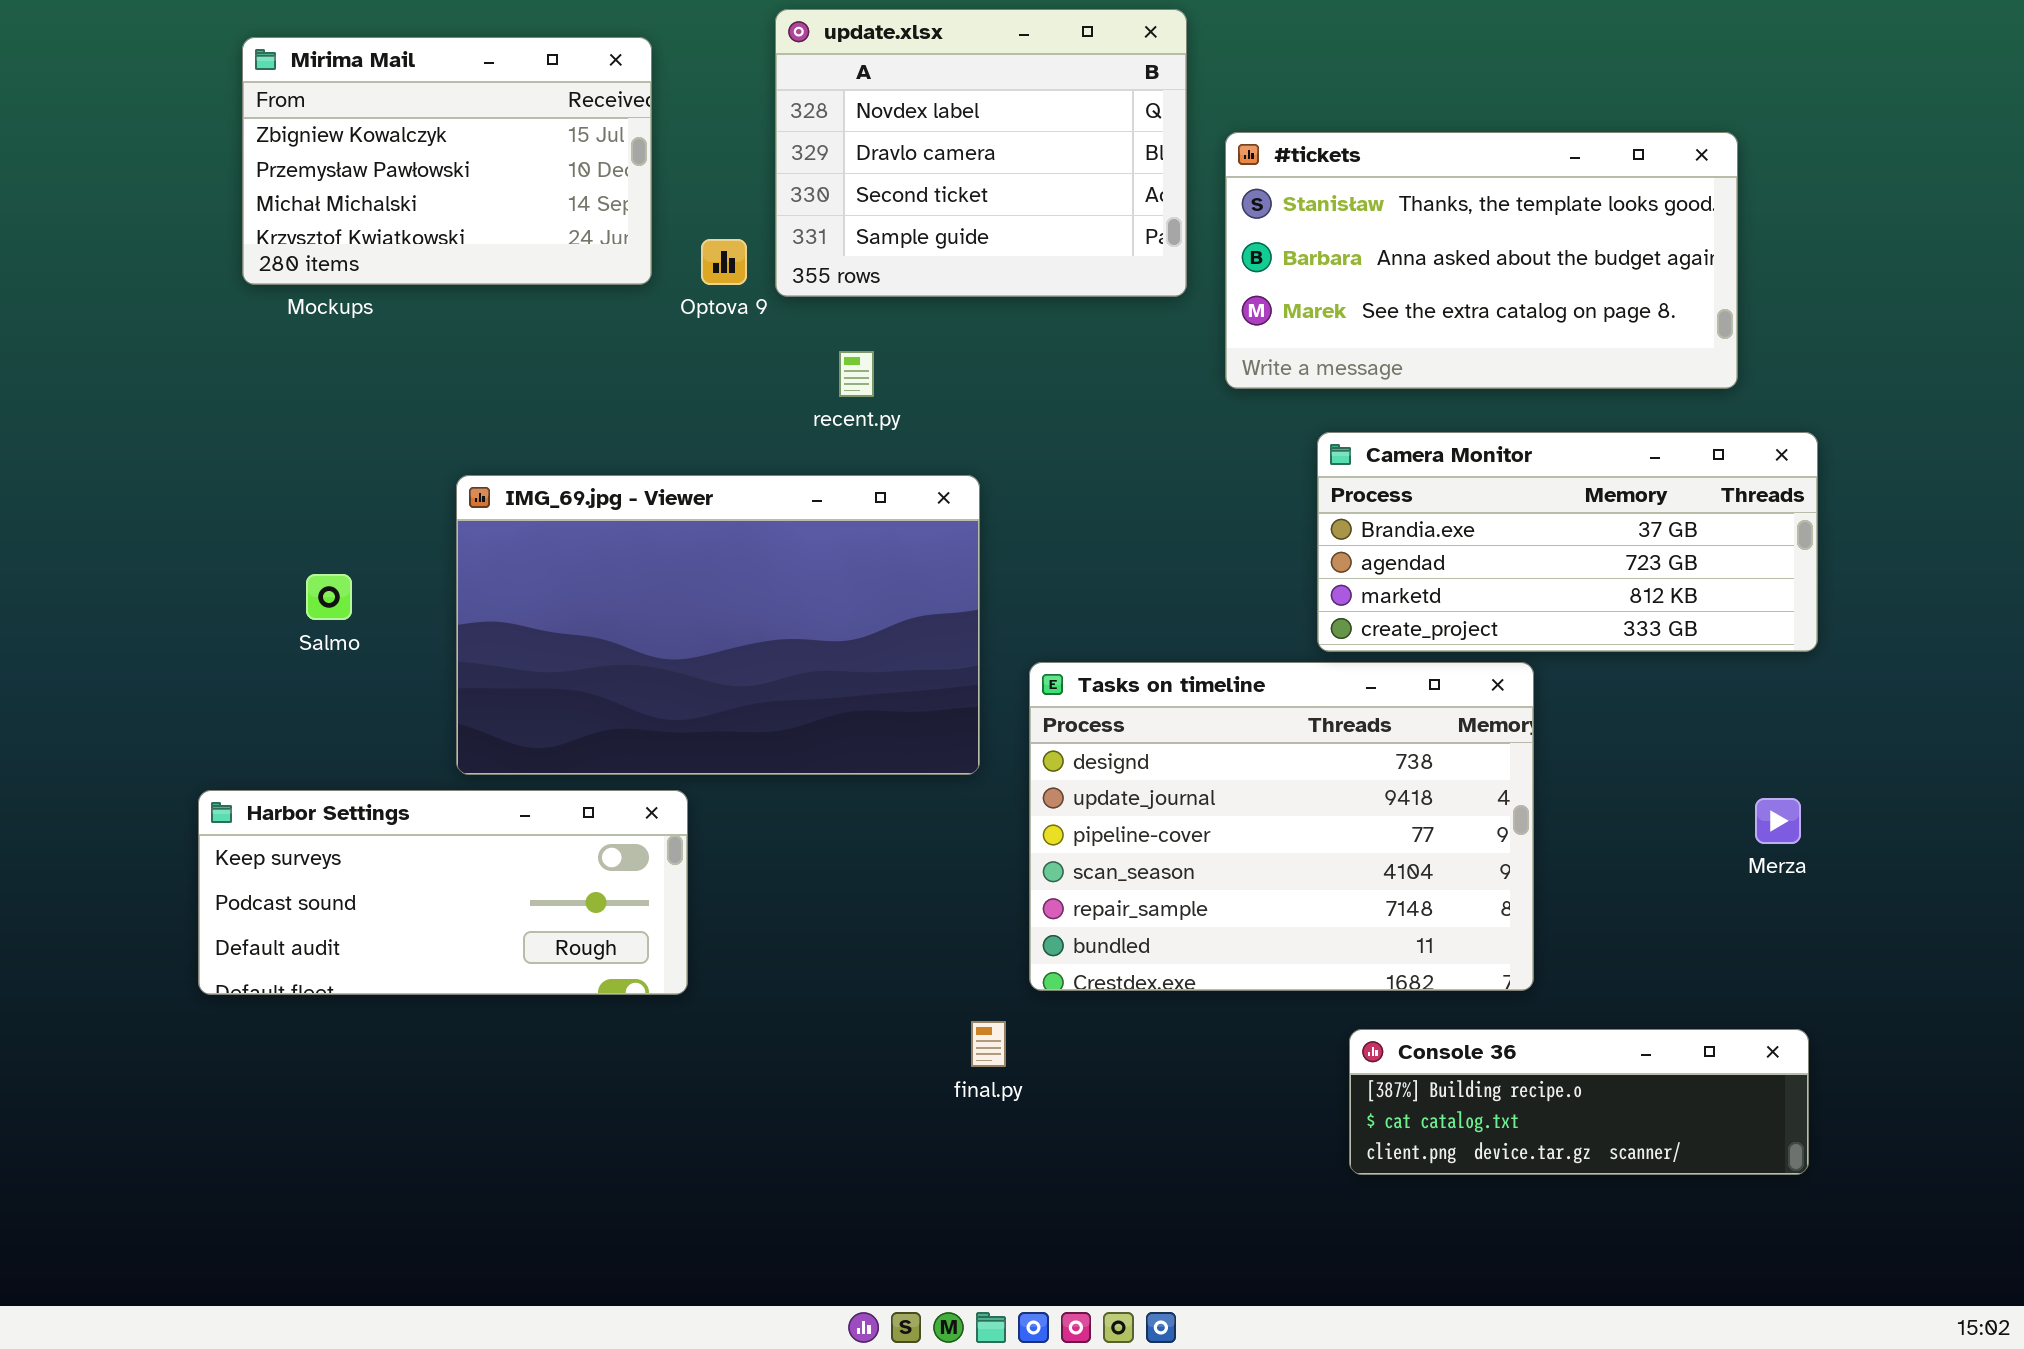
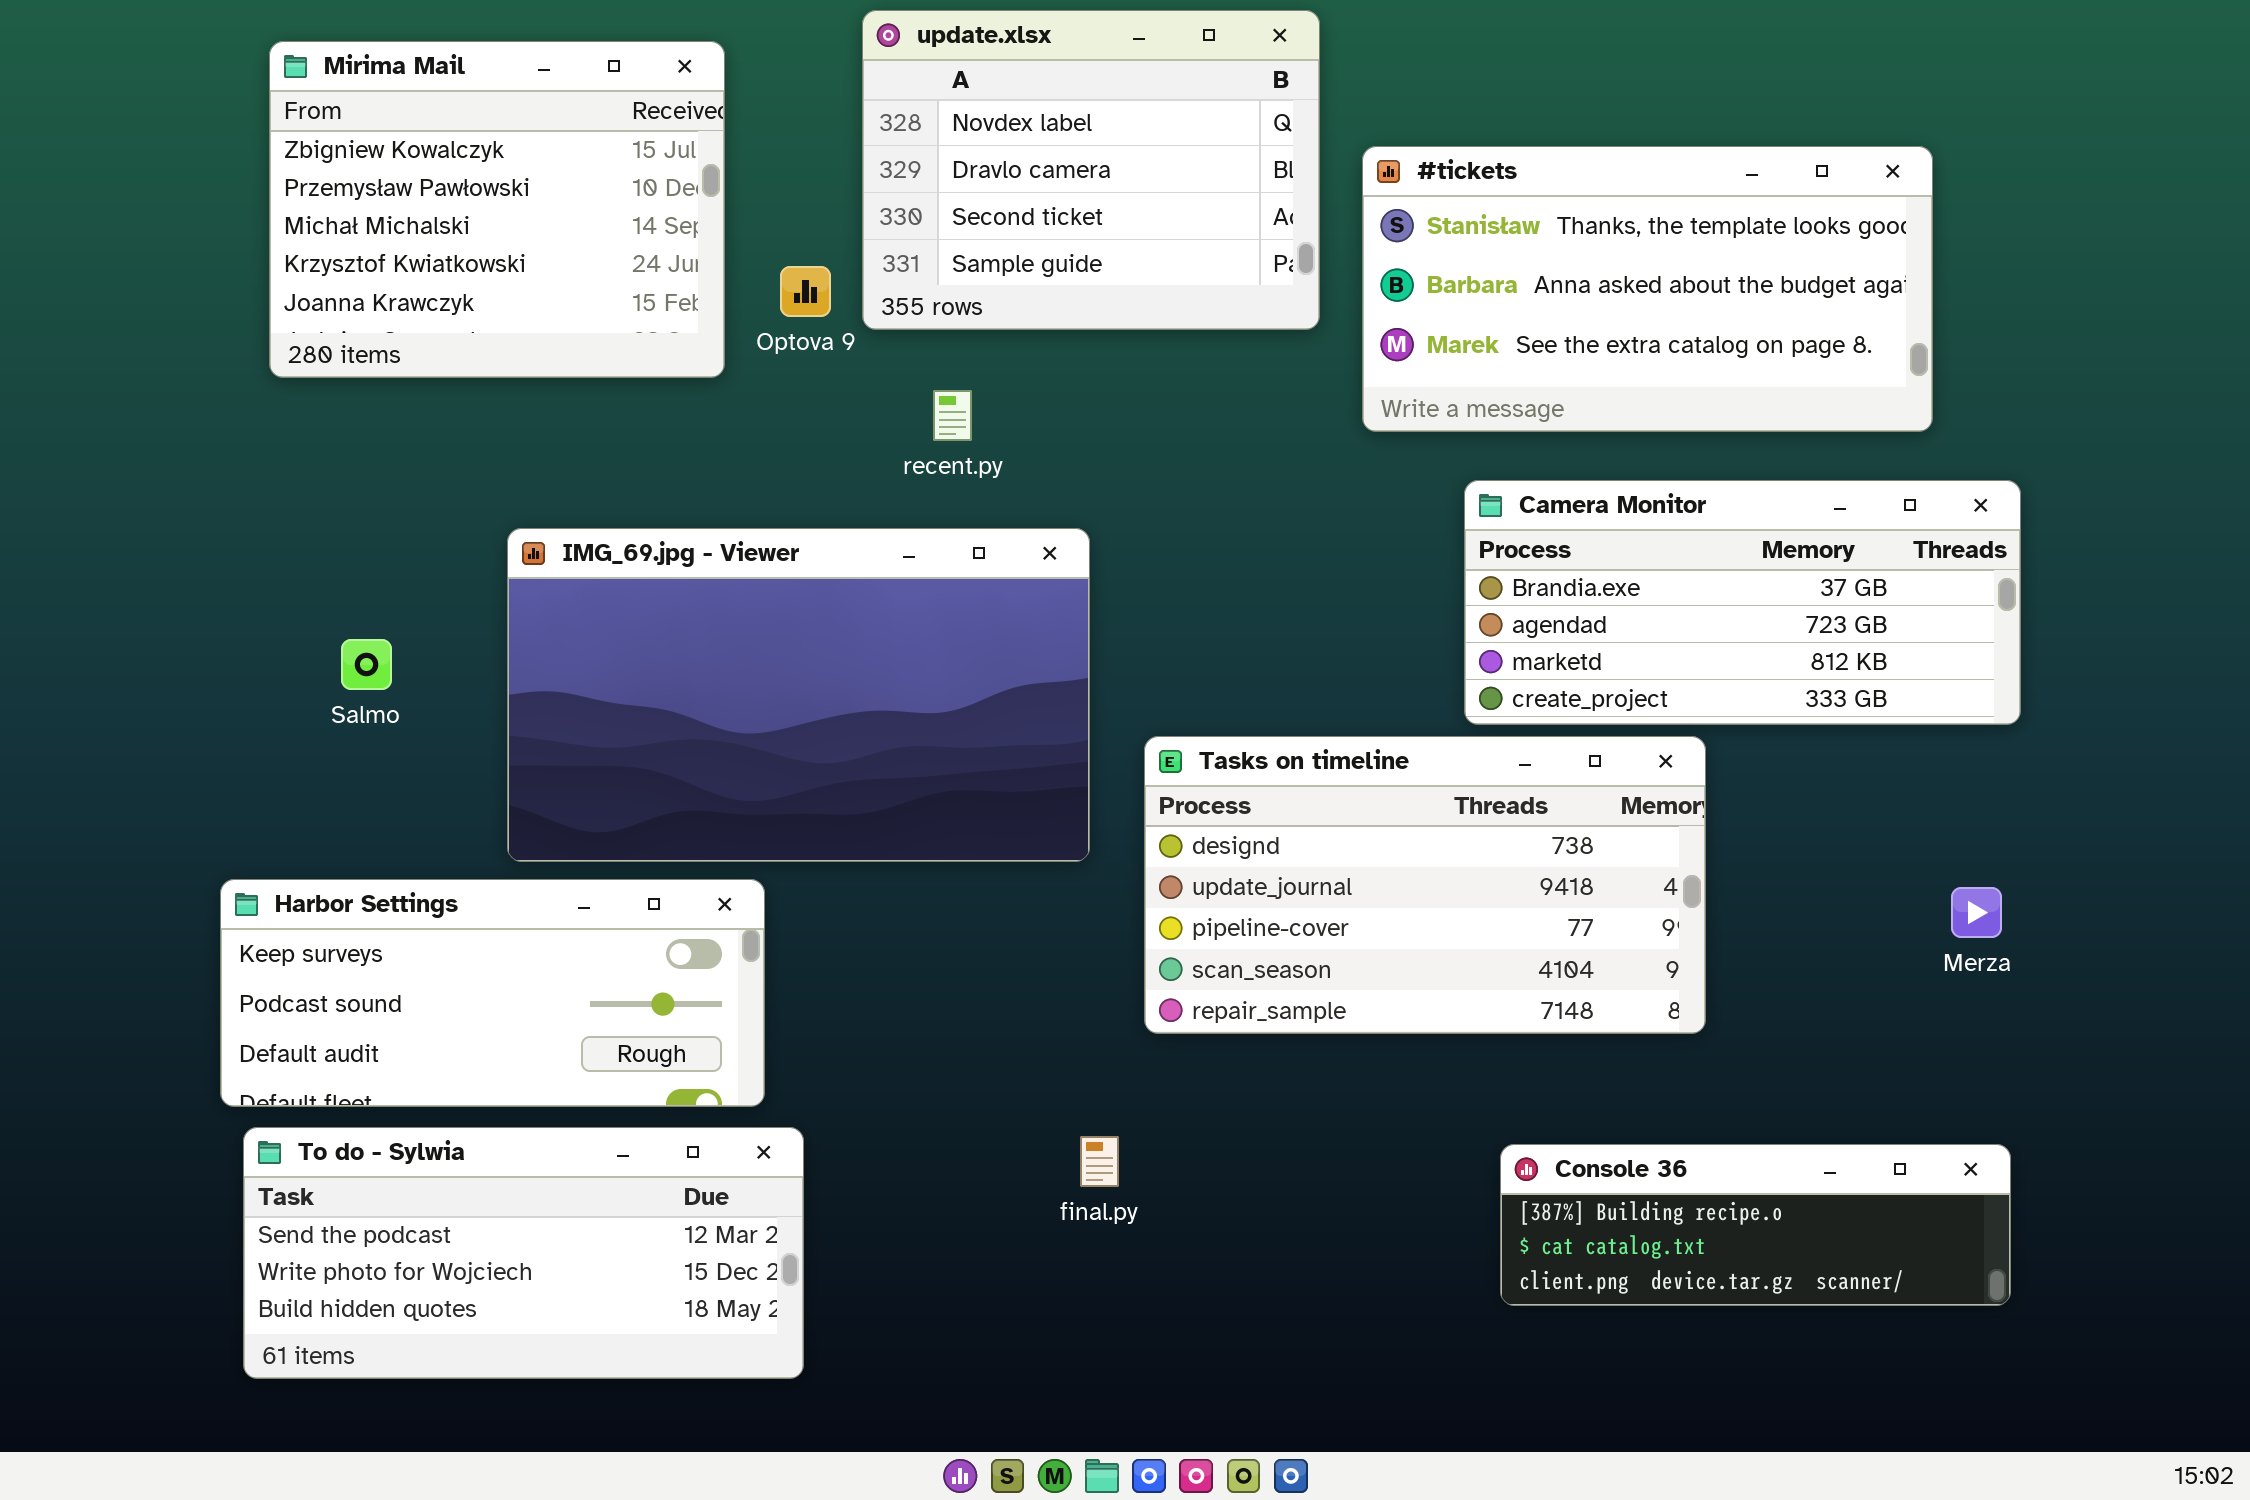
Mirima Mail: [242,37,652,285] -> [269,41,725,378], resized
Tasks on timeline: [1029,662,1534,991] -> [1144,736,1706,1034], resized
To do - Sylwia: none -> [243,1127,804,1379], opened

